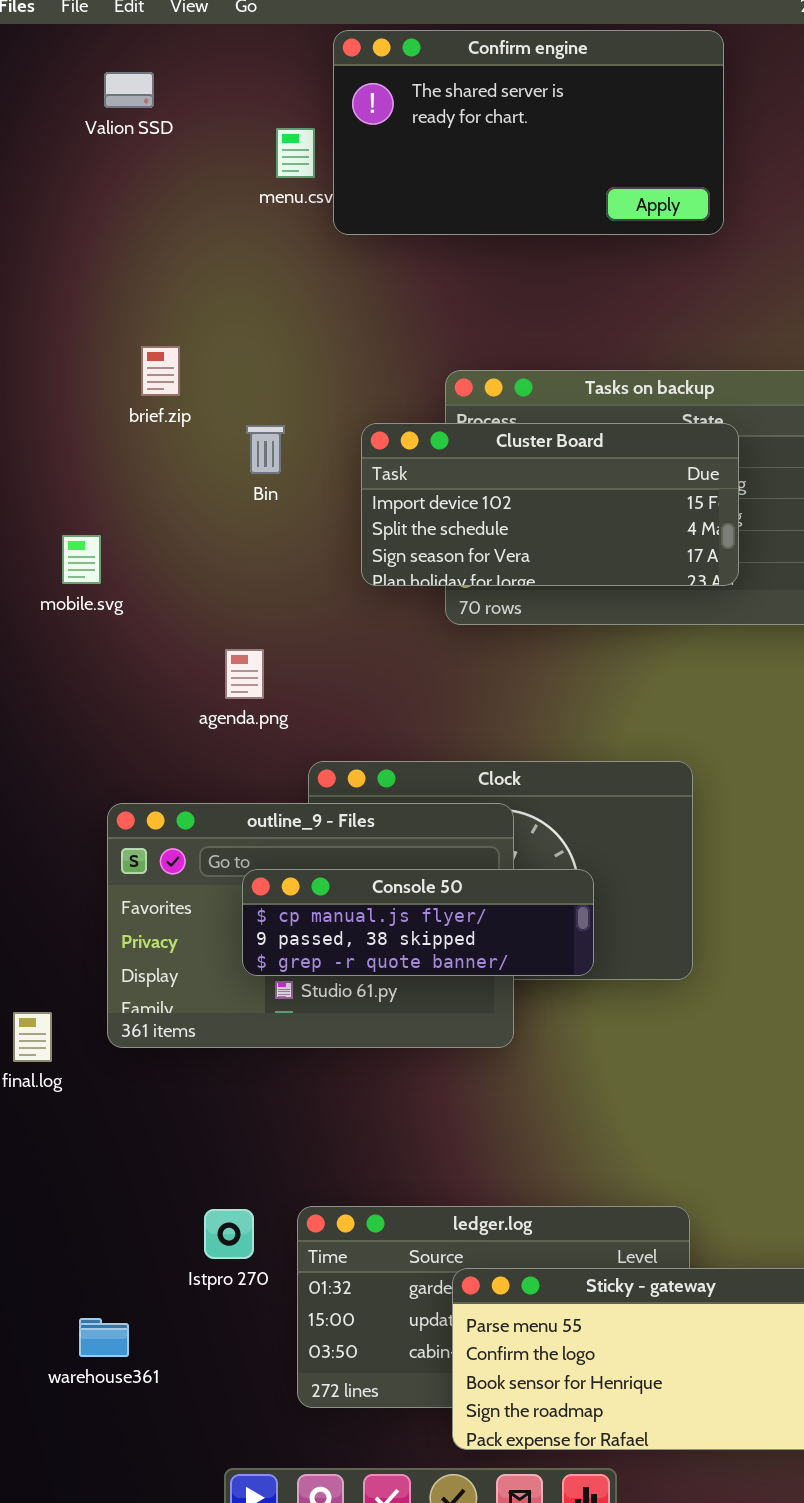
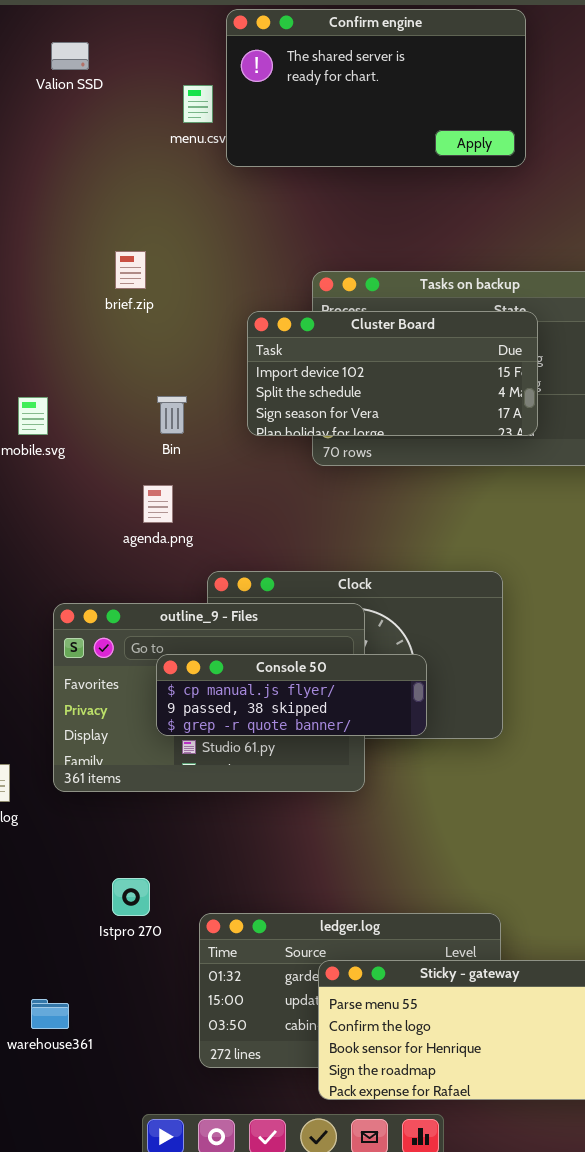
brief.zip: [141,346,180,396] -> [115,251,146,289], moved
Bin: [246,425,285,474] -> [157,396,187,434], moved
Istpro 270: [204,1209,254,1259] -> [112,878,150,916], moved

